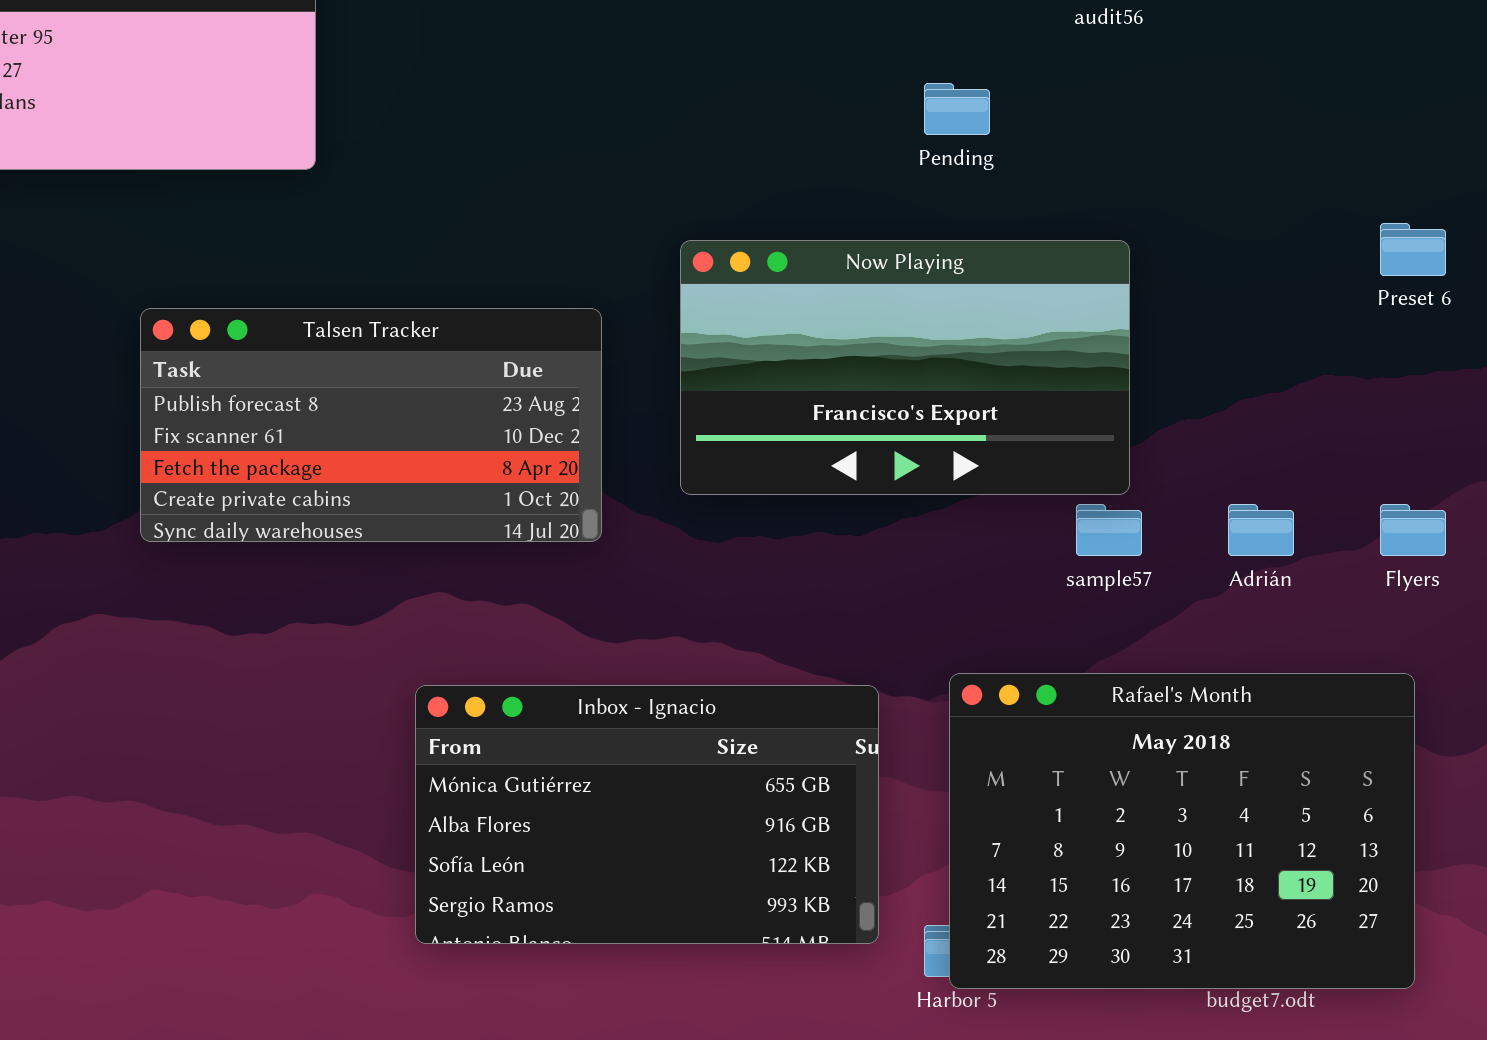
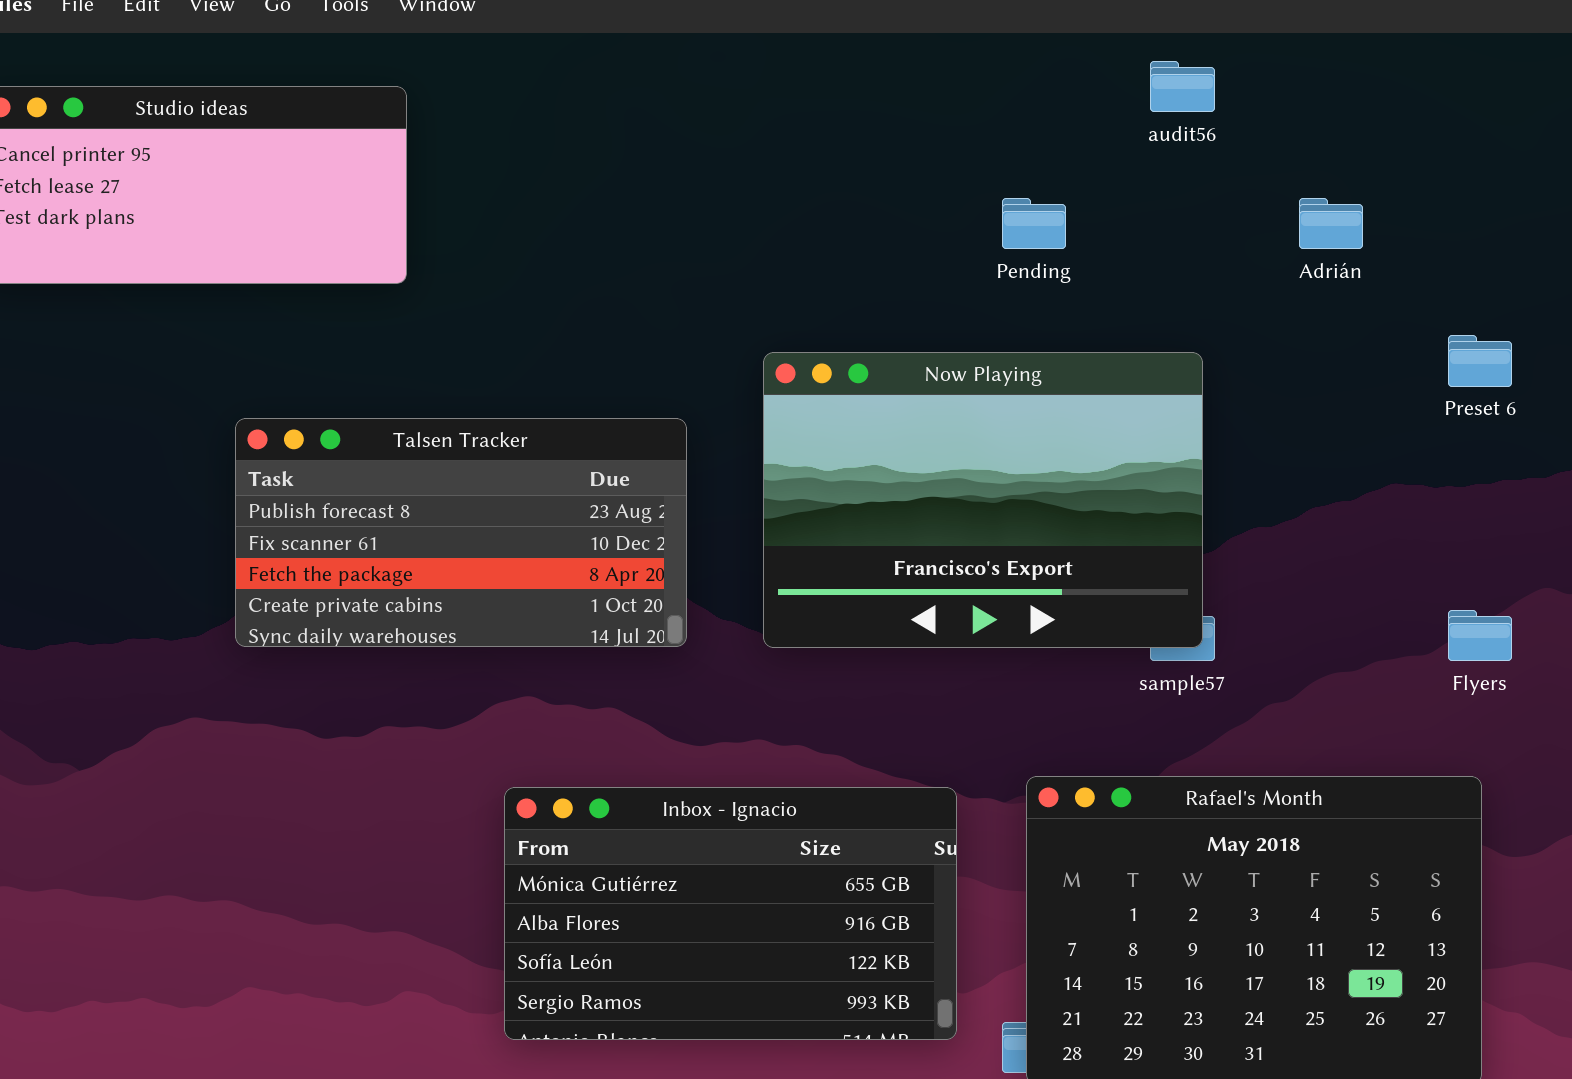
Now Playing: [680,240,1130,495] -> [763,352,1203,648], resized
Adrián: [1228,504,1294,556] -> [1299,198,1363,249], moved

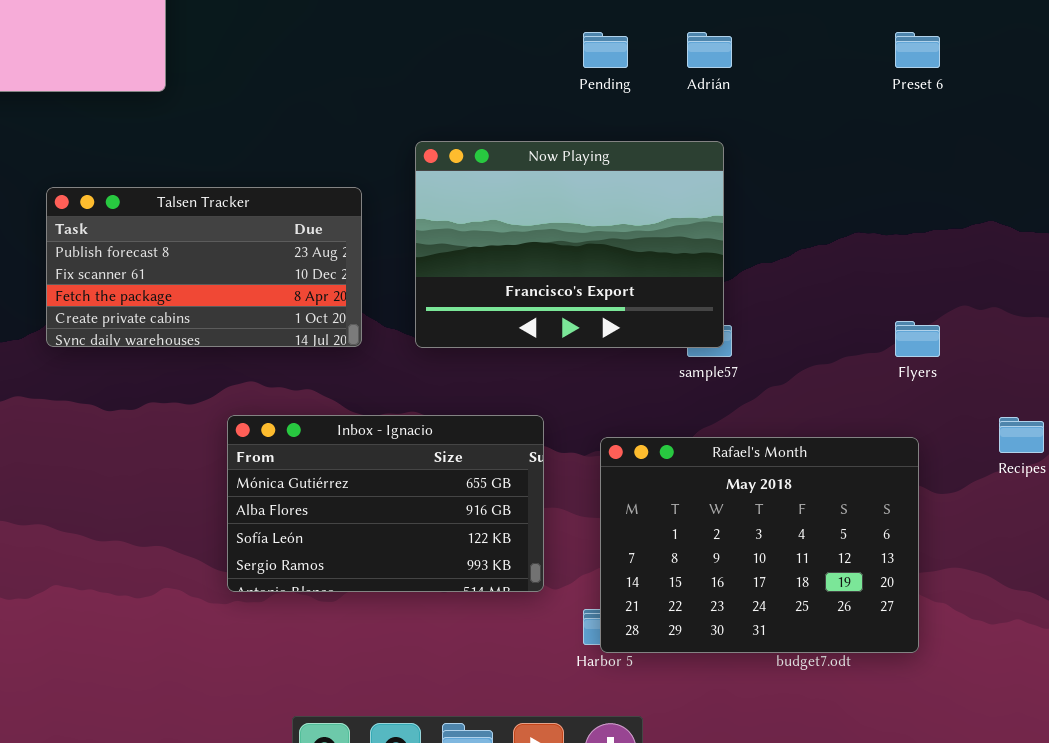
Adrián: [1299,198,1363,249] -> [687,32,732,68], moved
Preset 6: [1448,335,1512,387] -> [895,32,940,68], moved
Inbox - Ignacio: [504,787,957,1040] -> [227,415,544,592], moved

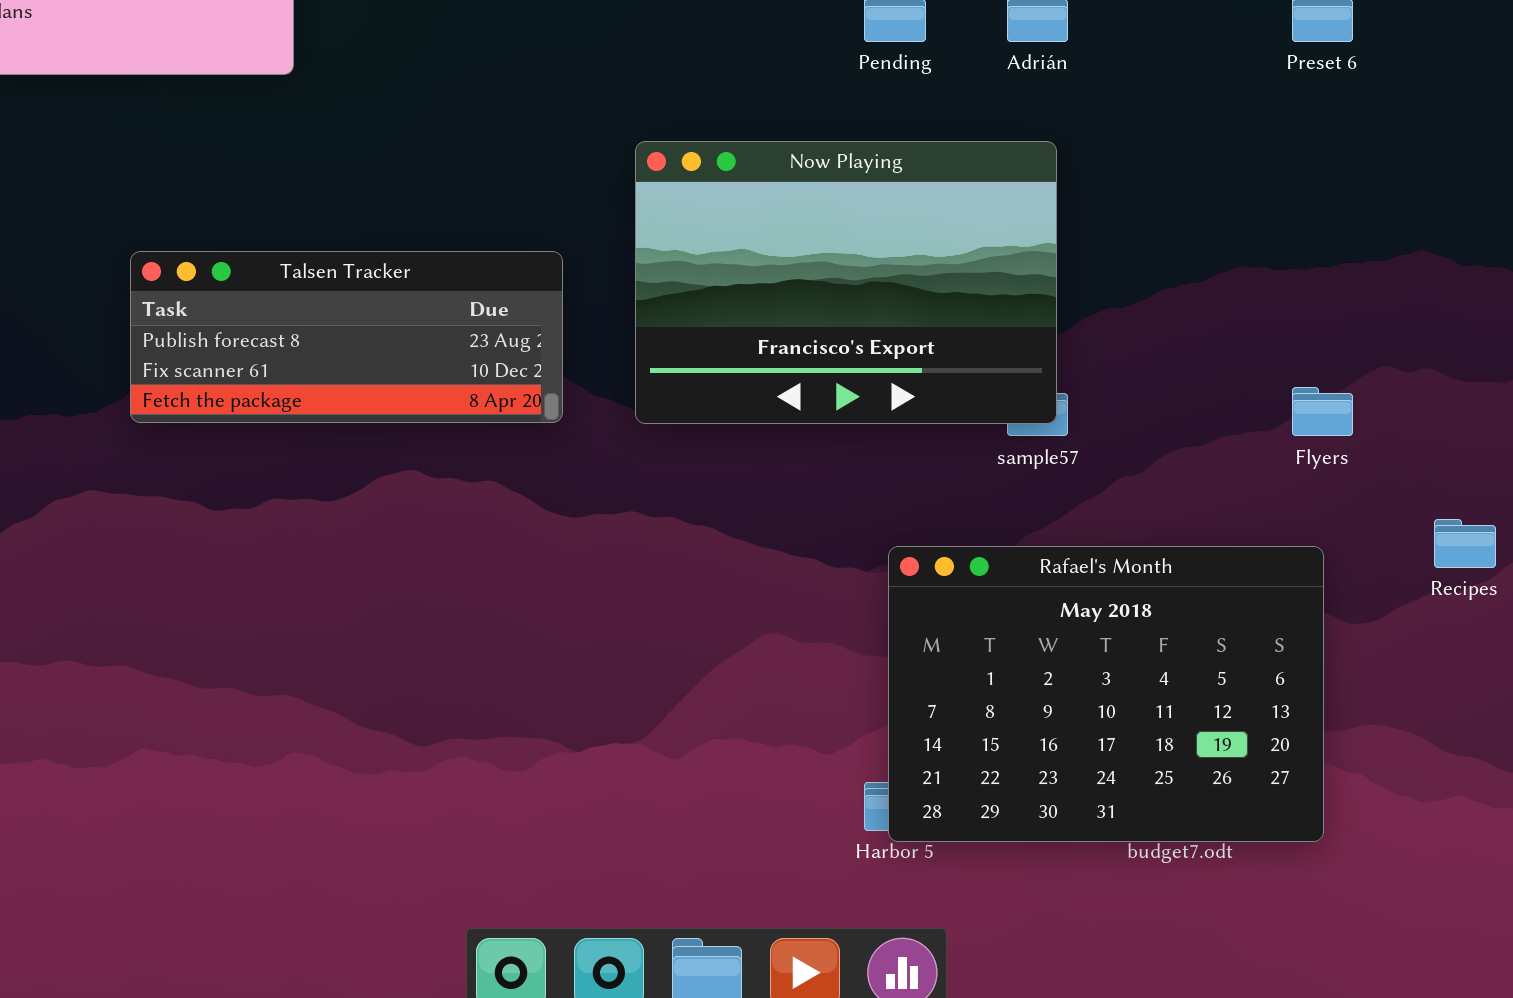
Talsen Tracker: [46,187,362,347] -> [130,251,563,423], resized
Inbox - Ignacio: [227,415,544,592] -> none, closed

